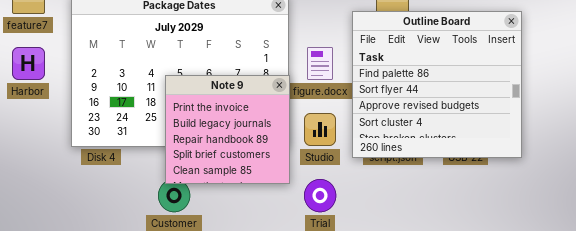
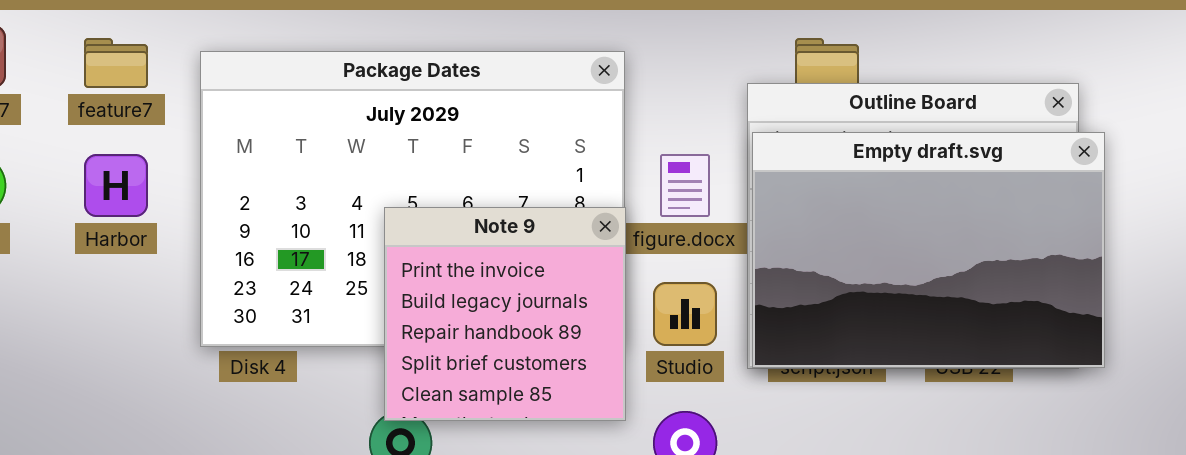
Empty draft.svg: none -> [752,132,1105,368], opened

